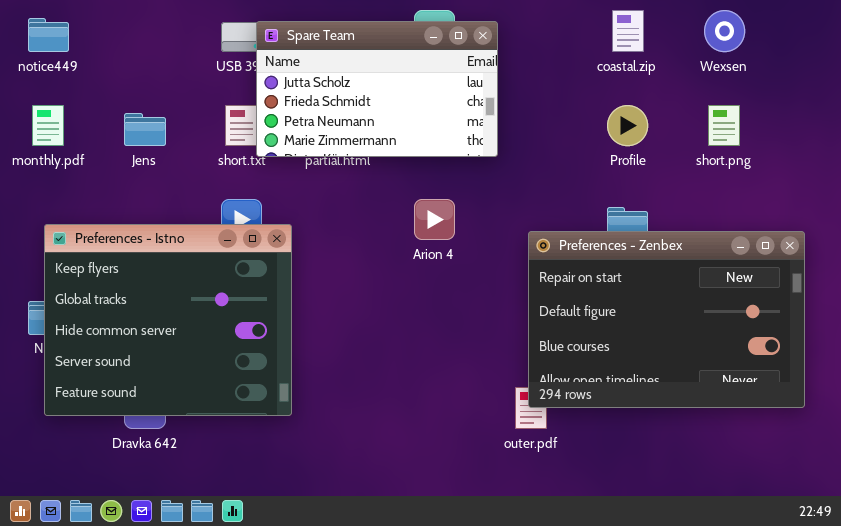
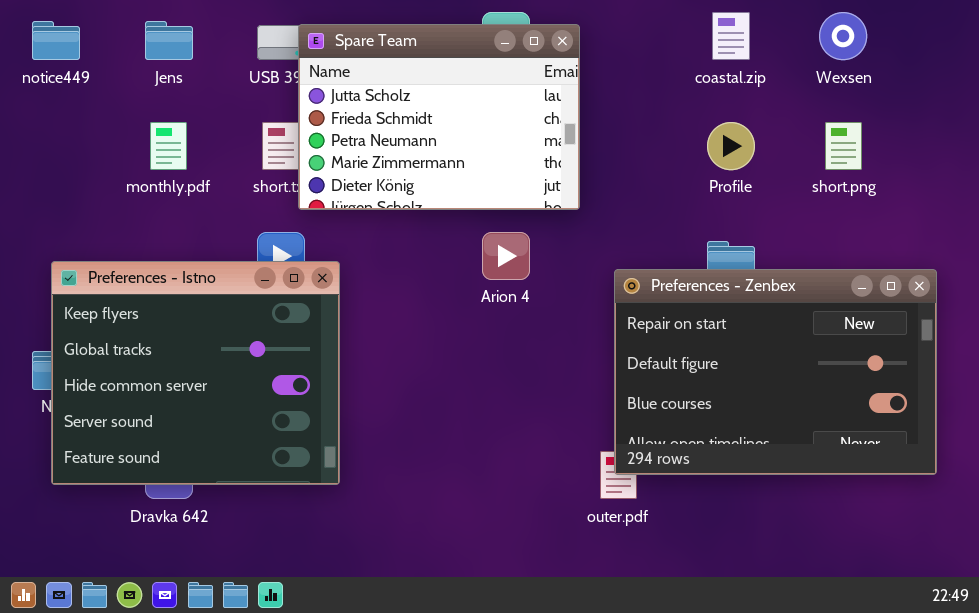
Spare Team: [256,21,498,157] -> [298,24,580,210], resized
monthly.pdf: [32,105,64,146] -> [150,122,187,170], moved
Jens: [124,113,166,146] -> [145,21,193,60], moved

